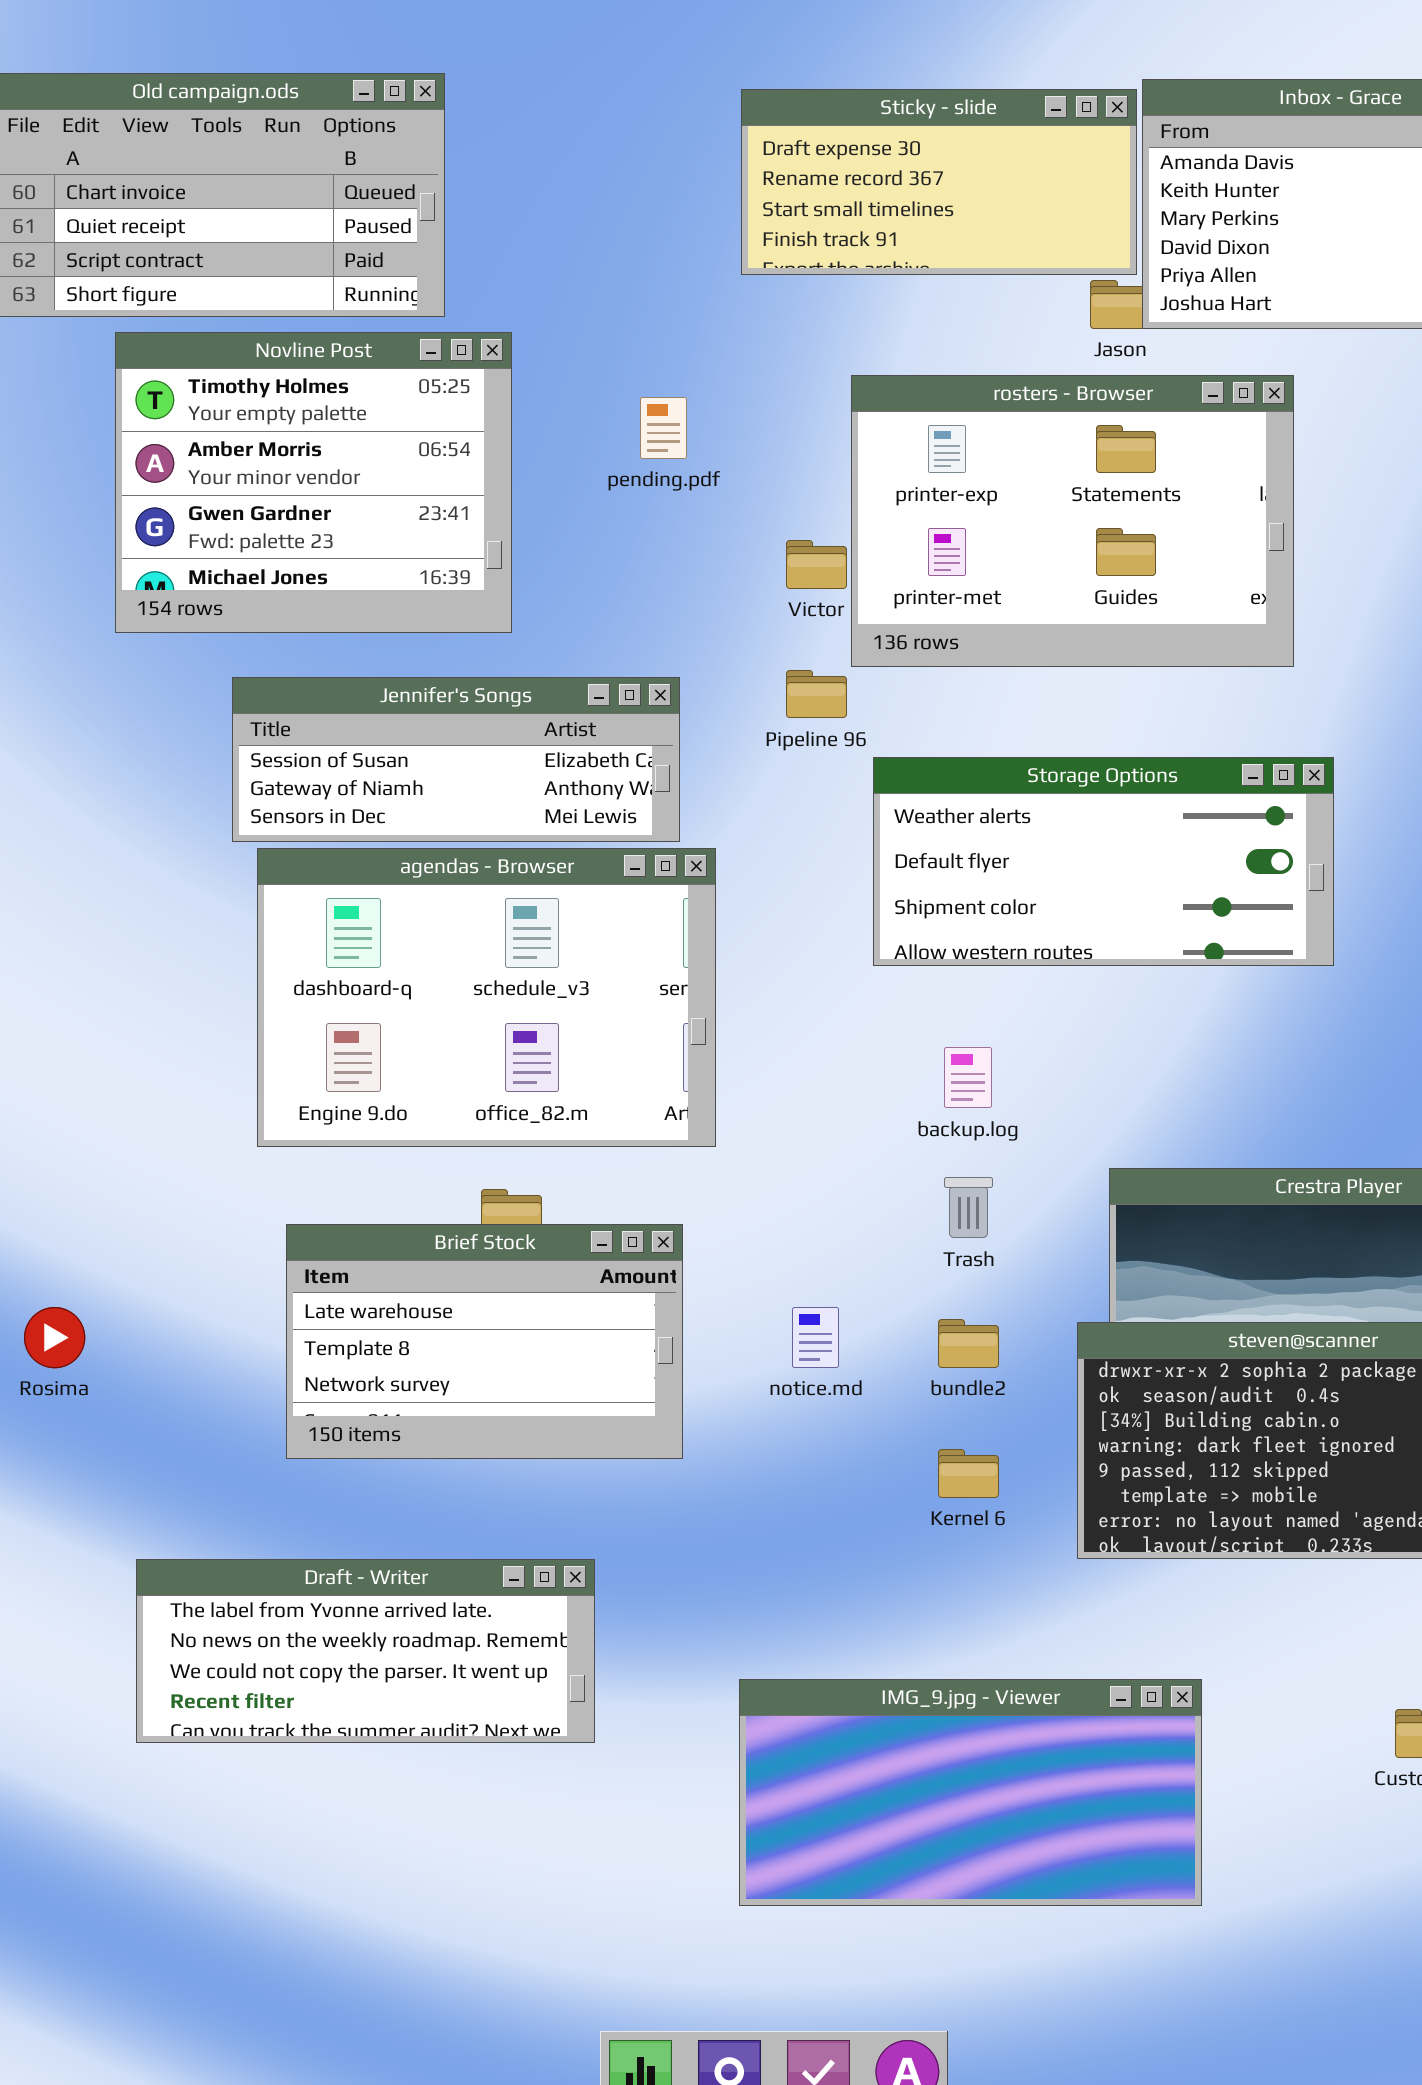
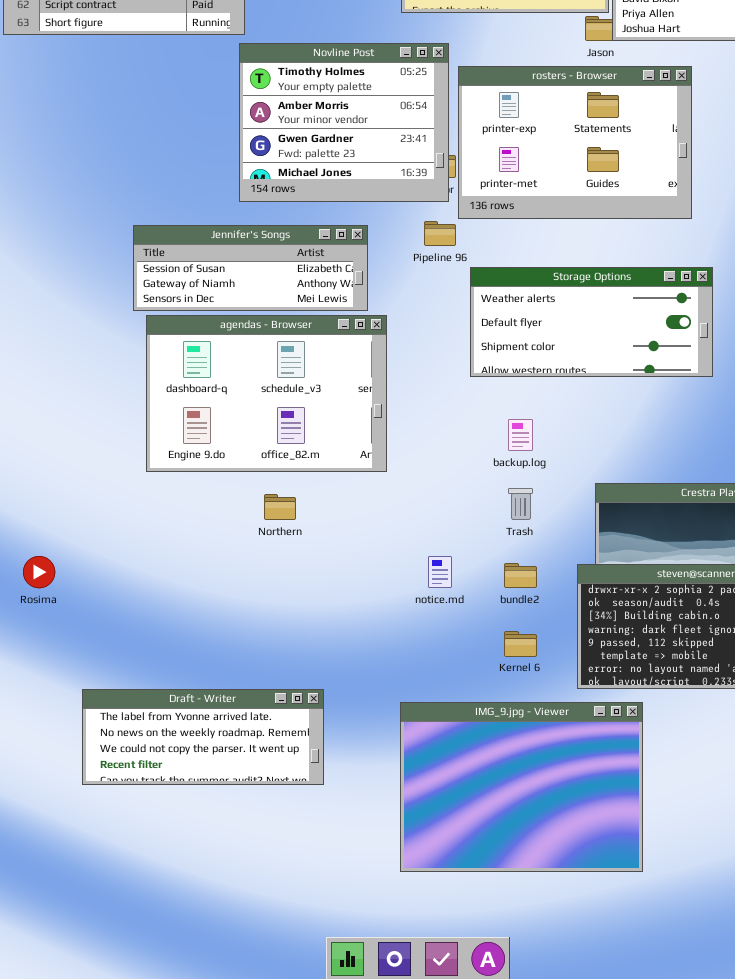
Novline Post: [115,332,512,633] -> [239,43,449,202], moved
Brief Stock: [286,1224,683,1459] -> none, closed
IMG_9.jpg - Viewer: [739,1679,1202,1906] -> [400,702,643,872], resized

